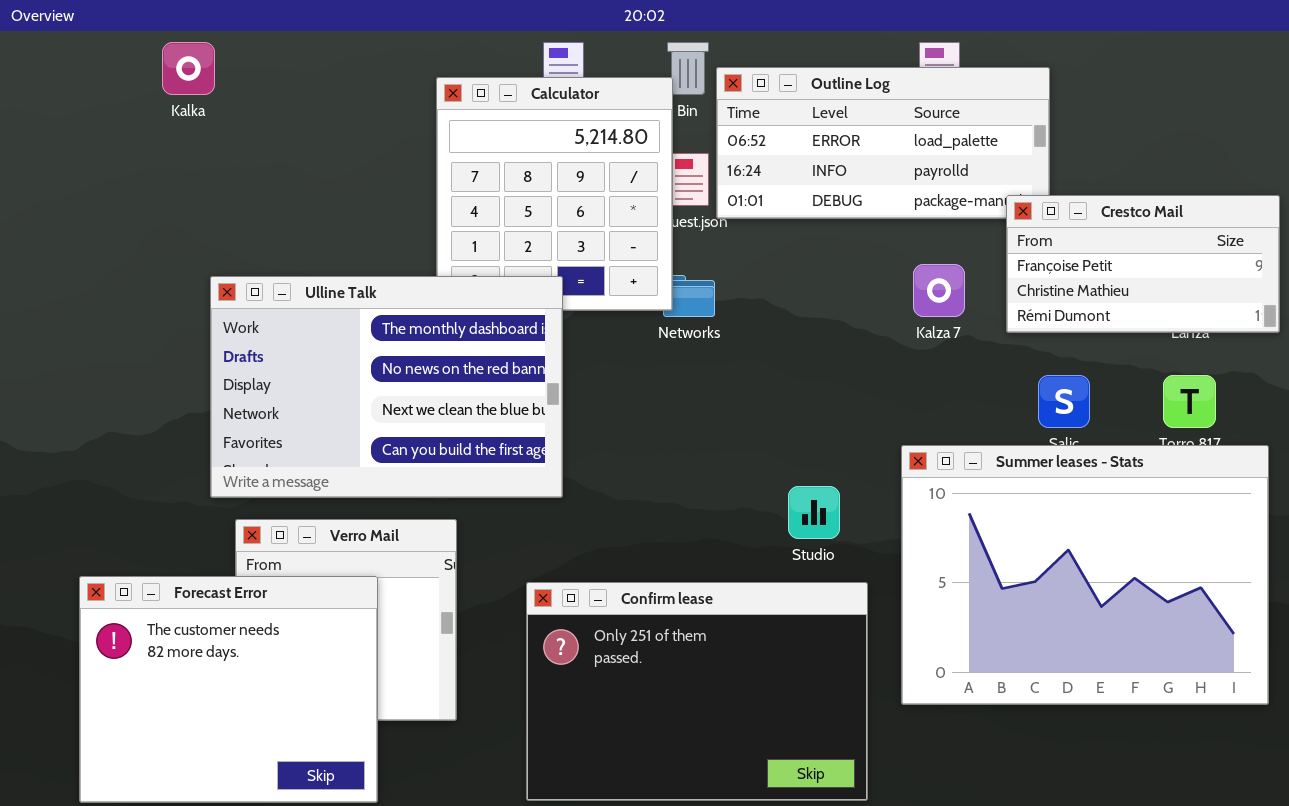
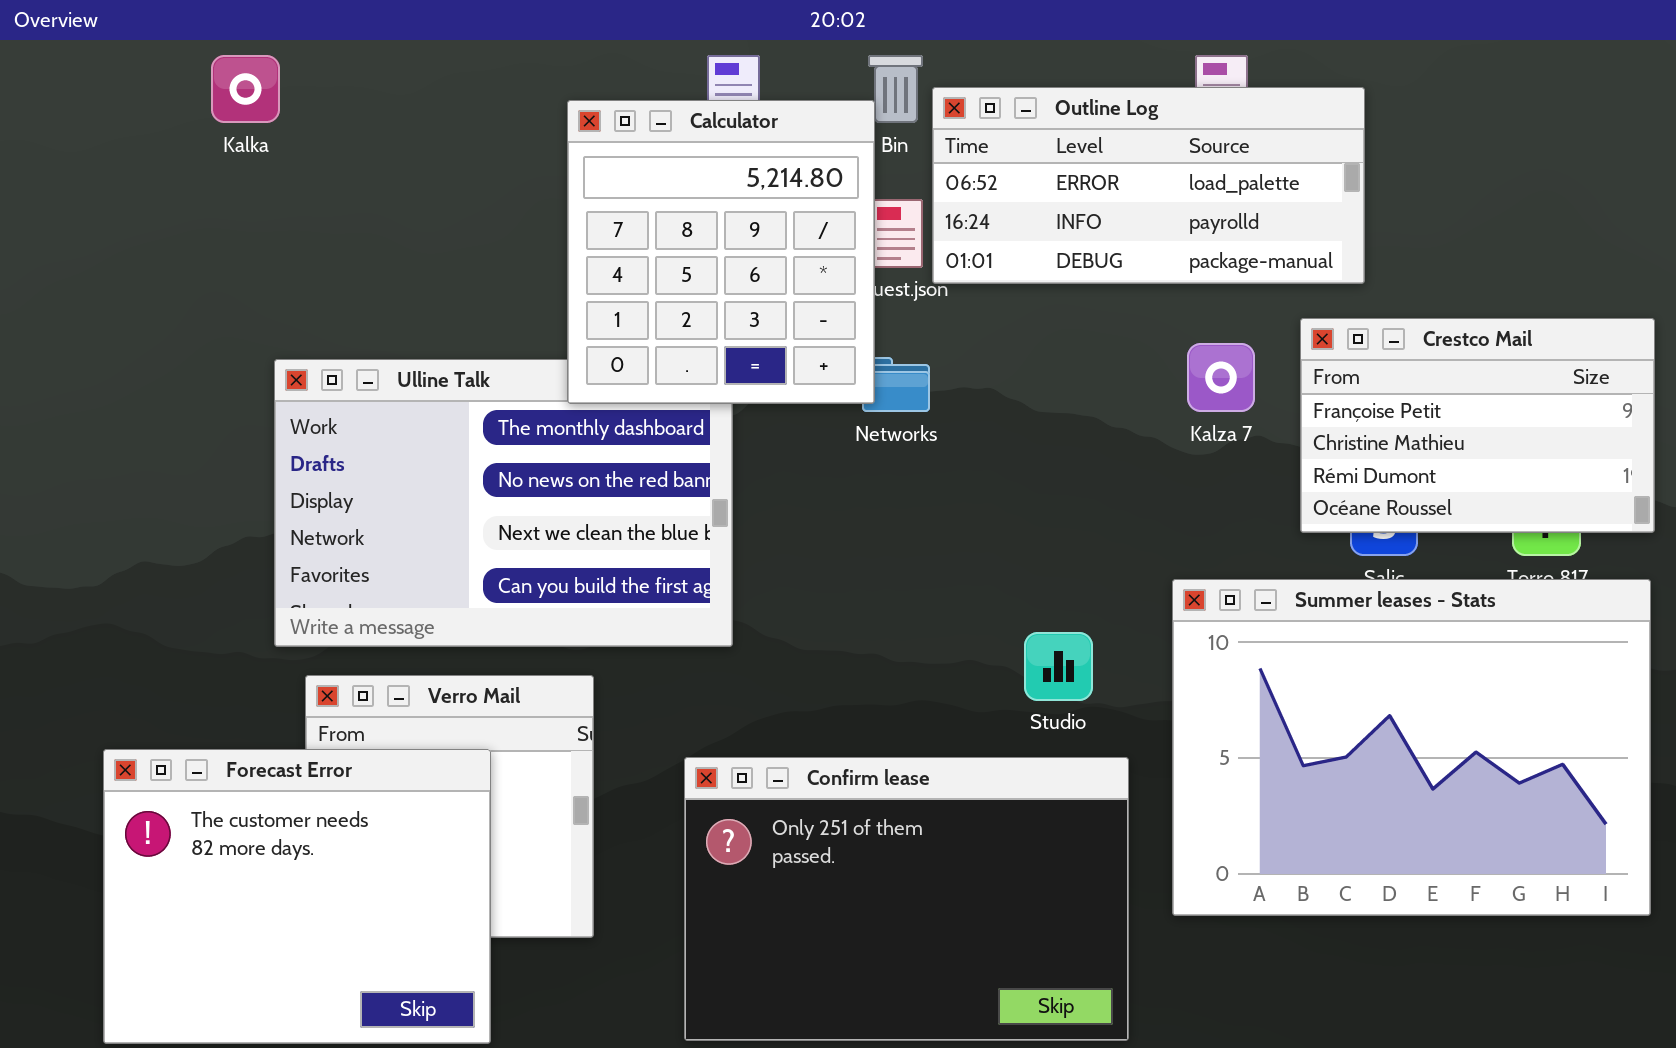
Calculator: [436,77,673,311] -> [567,100,875,404], raised
Crestco Mail: [1006,195,1280,333] -> [1300,318,1655,533], moved, resized

